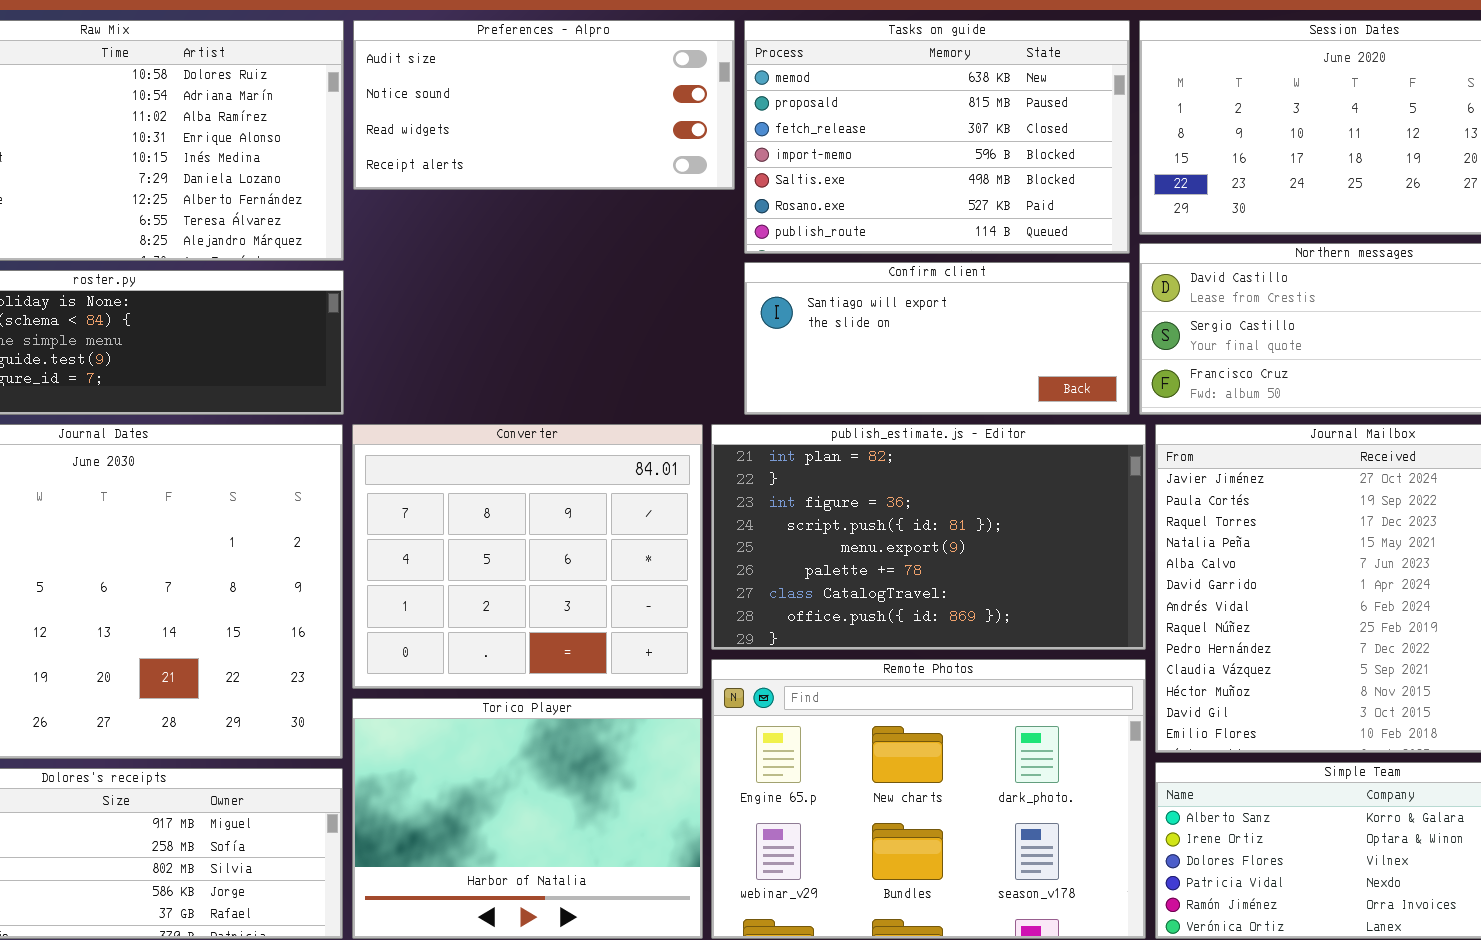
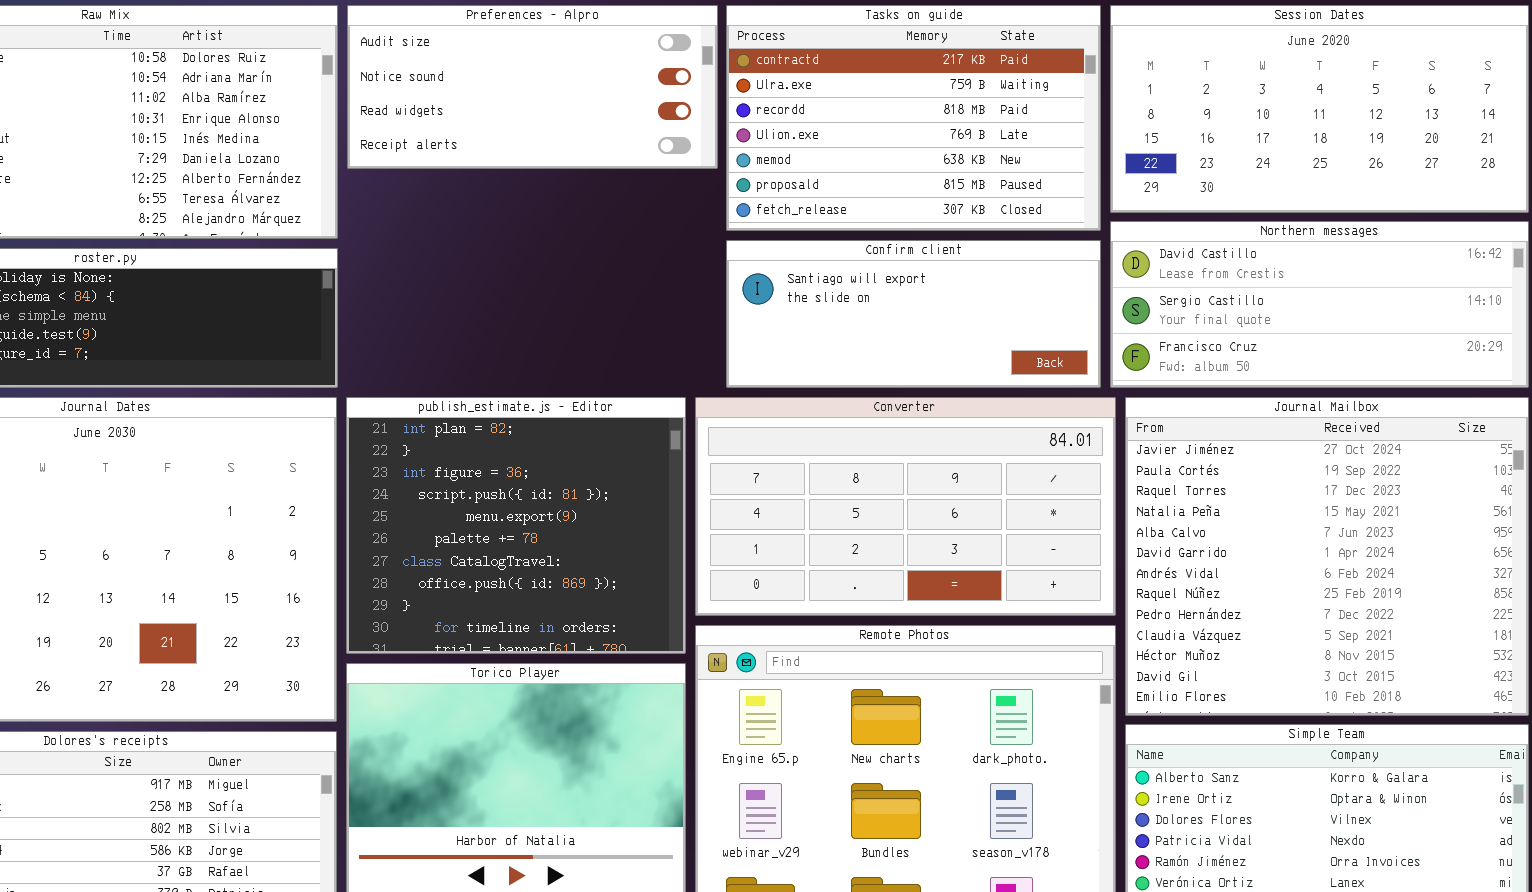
Tasks on guide: [744,20,1130,254] -> [726,5,1101,231], scrolled up 4 rows
Converter: [352,424,703,689] -> [695,397,1116,616], moved, resized
publish_estimate.js - Editor: [711,424,1146,650] -> [346,397,686,654], moved, resized

